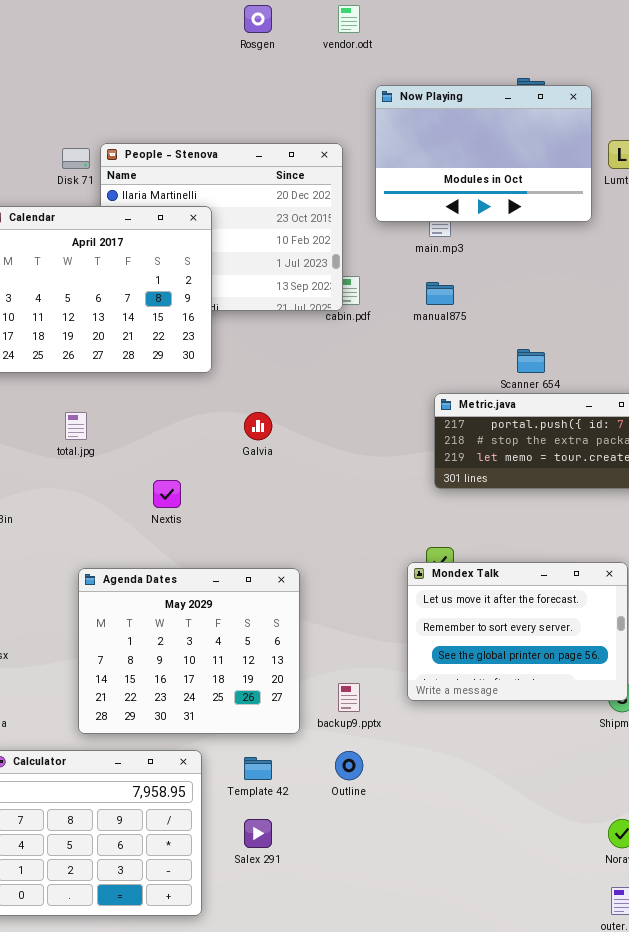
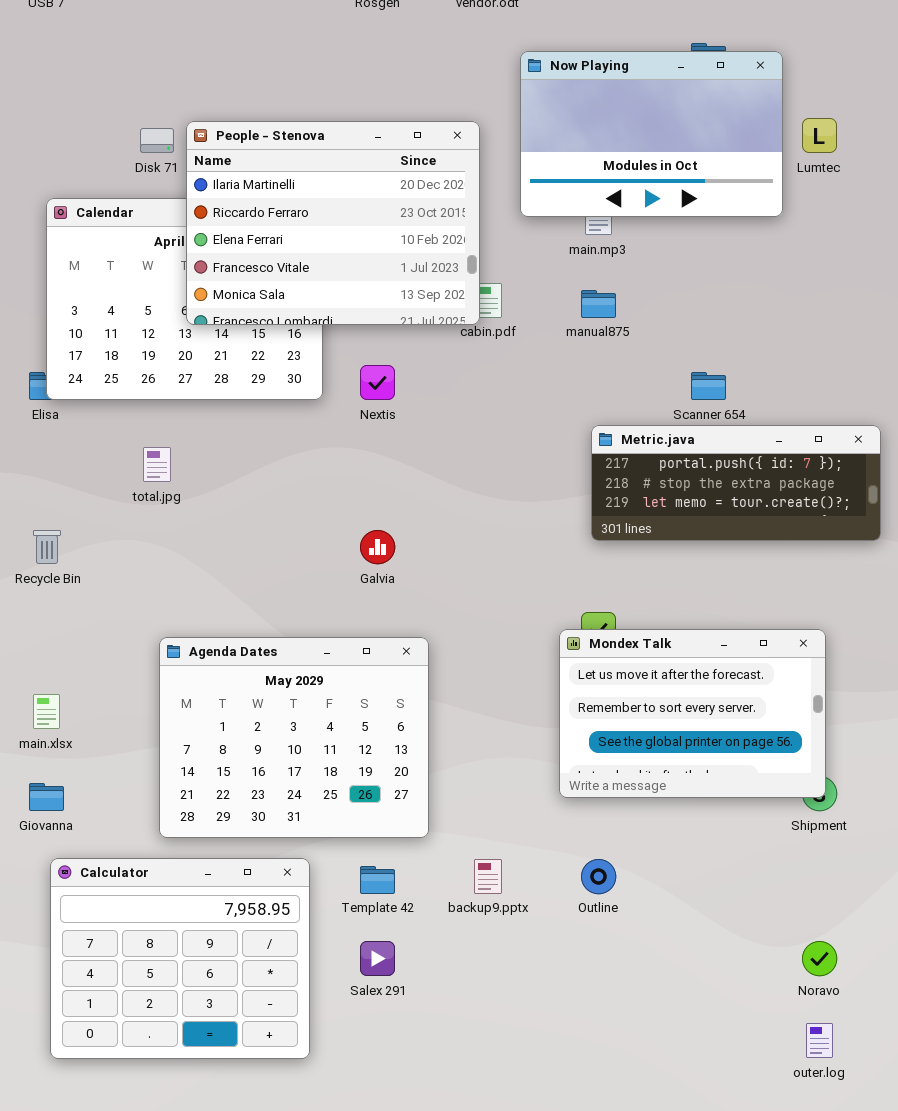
People - Stenova: [100,143,343,311] -> [186,121,480,325], raised
Galvia: [244,412,272,440] -> [360,530,395,564], moved
Nextis: [153,480,181,508] -> [360,365,395,400], moved
backup9.pptx: [338,683,360,712] -> [474,859,502,894], moved
Outline: [335,751,363,780] -> [581,859,616,894], moved

